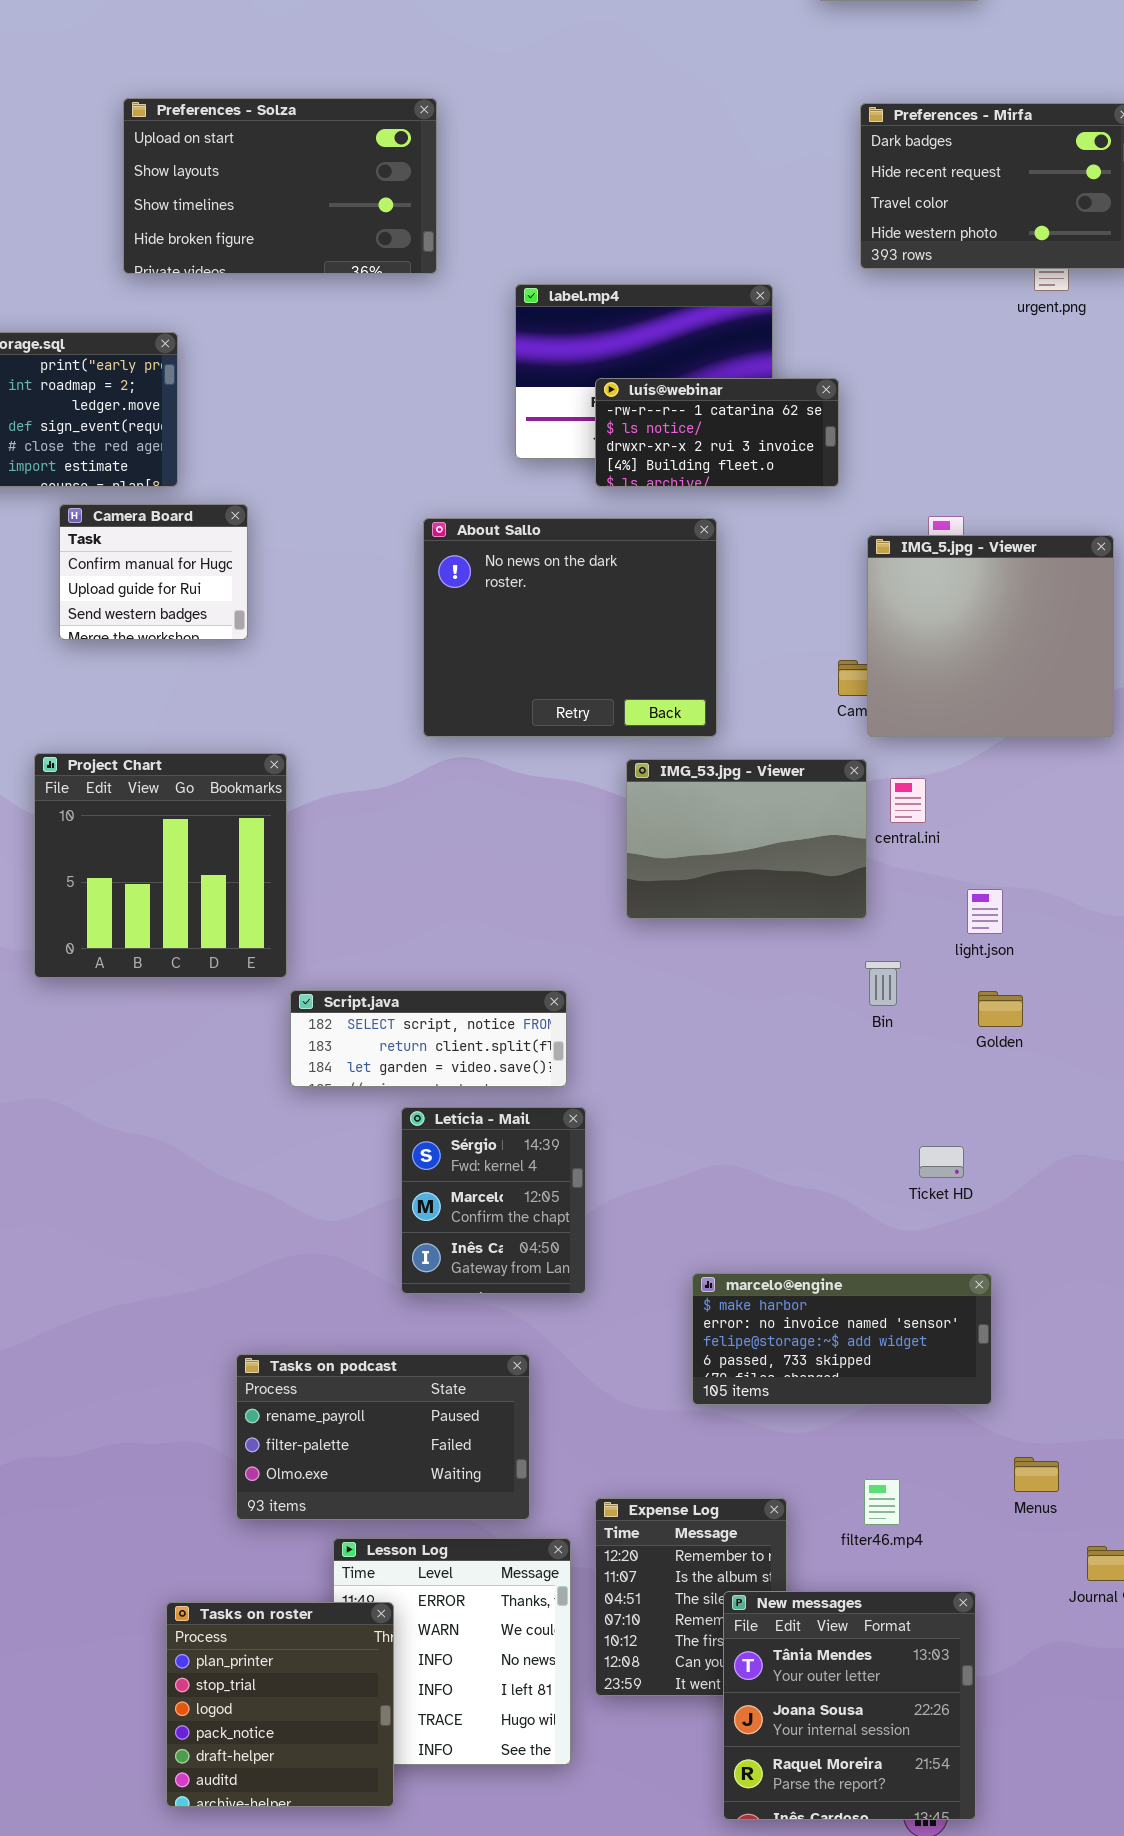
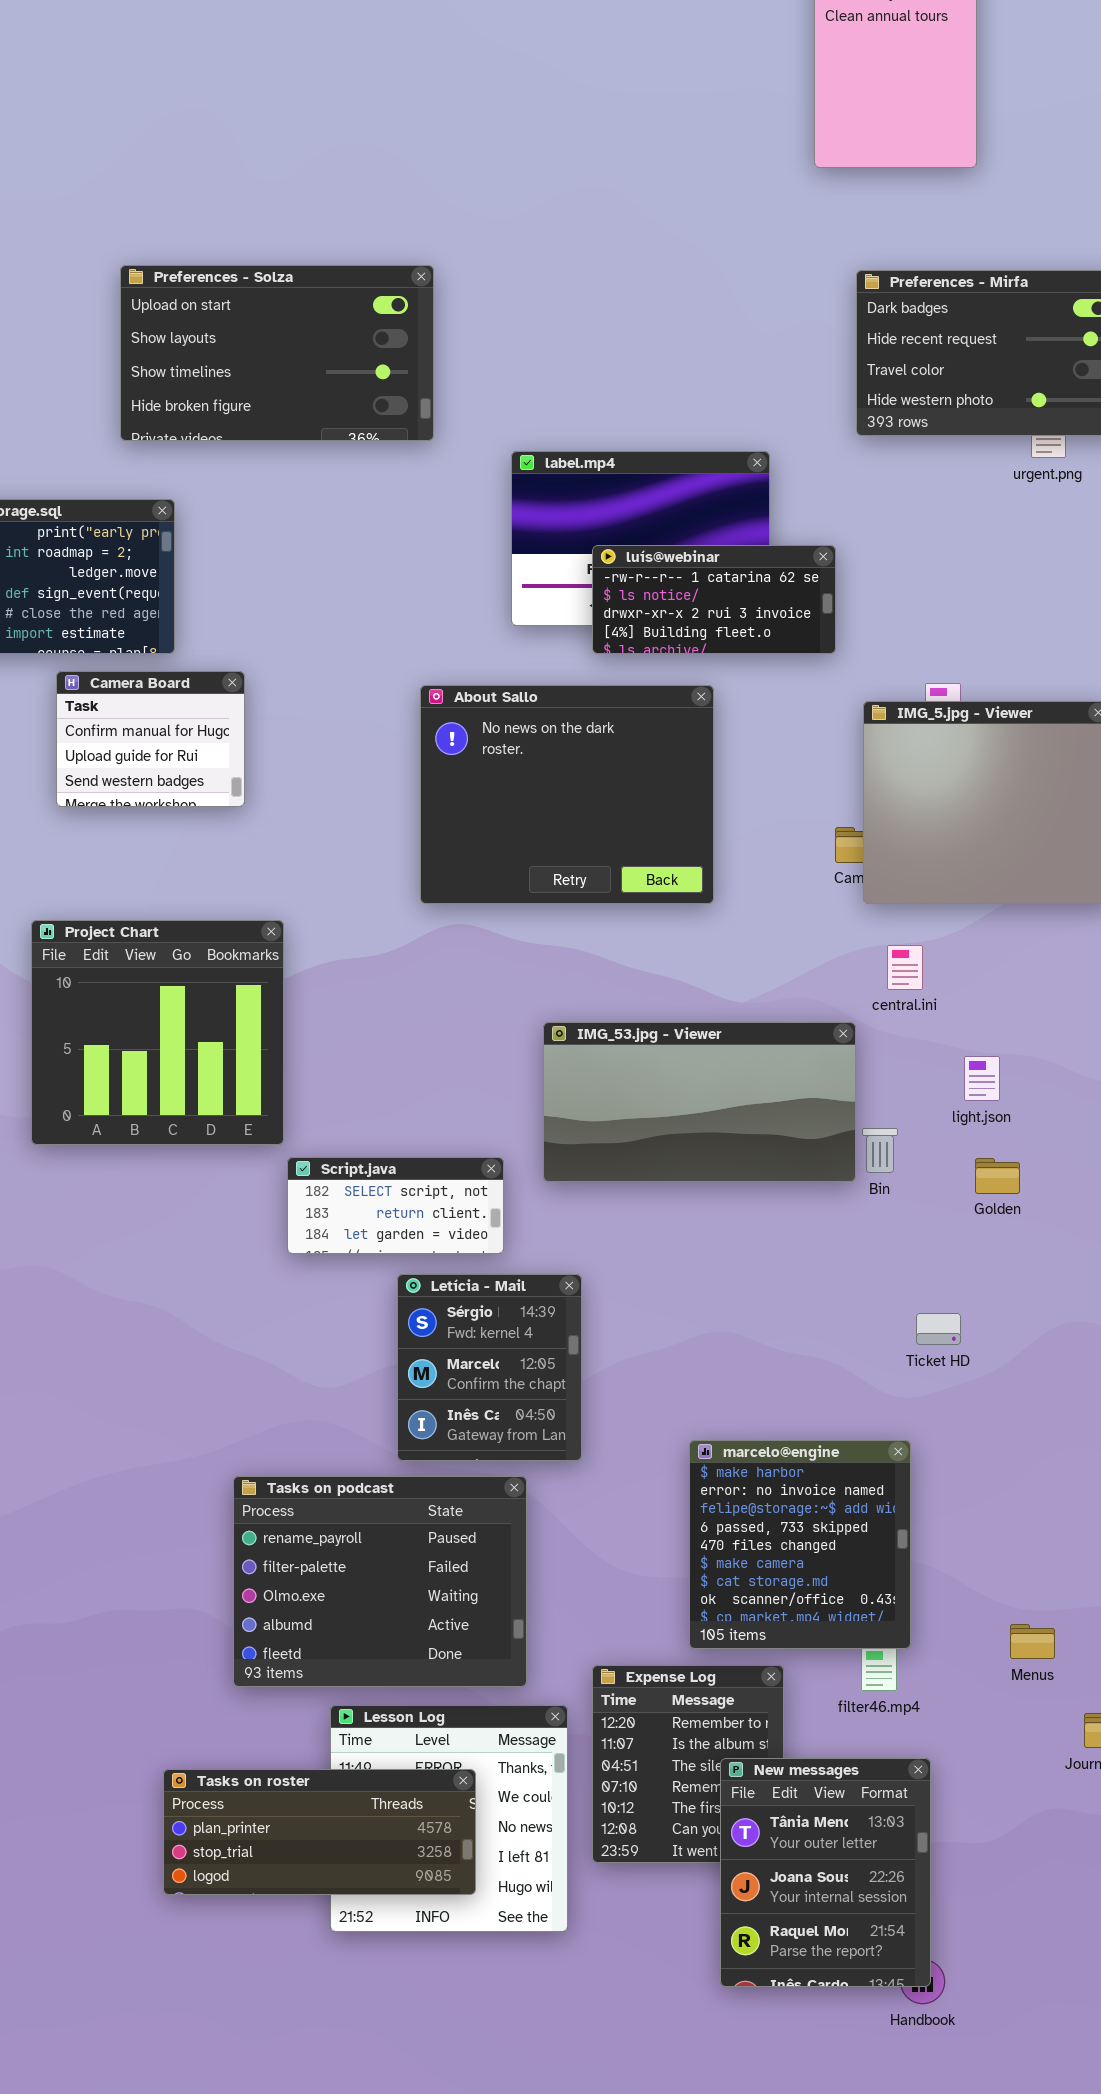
IMG_53.jpg - Viewer: [626,759,867,919] -> [543,1022,856,1182], moved, resized
Script.java: [290,990,567,1087] -> [287,1157,504,1254], resized
marcelo@engine: [692,1273,992,1405] -> [689,1440,911,1649], resized
Tasks on podcast: [236,1354,530,1520] -> [233,1476,527,1687], resized
New messages: [723,1591,976,1820] -> [720,1758,931,1987], resized
Tasks on roster: [166,1602,394,1807] -> [163,1769,476,1895], resized

